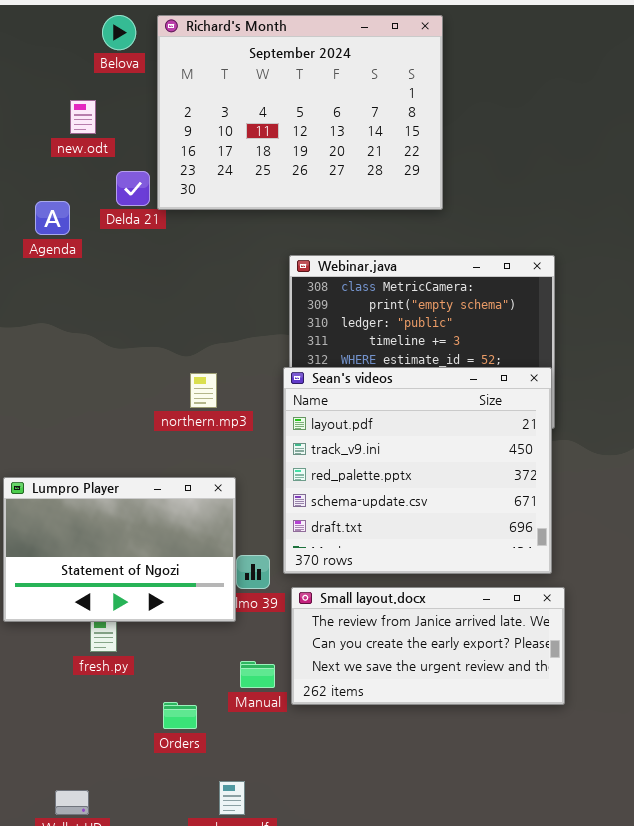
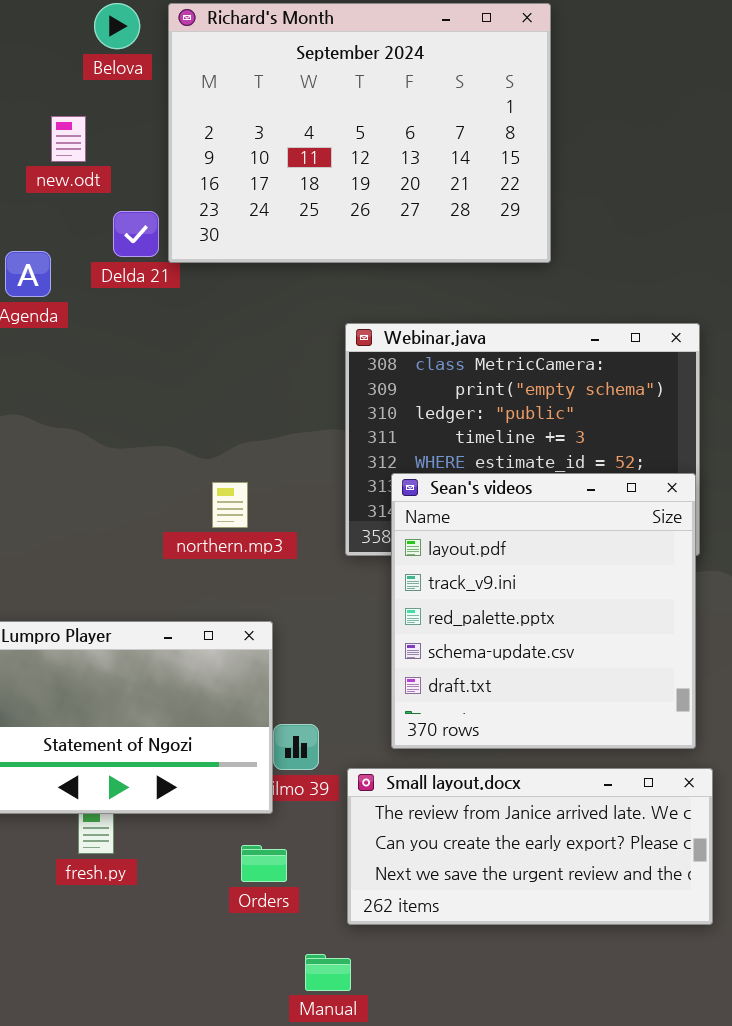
Sean's videos: [283,367,552,574] -> [391,473,696,749], resized
Manual: [240,661,275,688] -> [305,954,351,991], moved
Orders: [163,702,197,729] -> [241,845,287,882], moved

